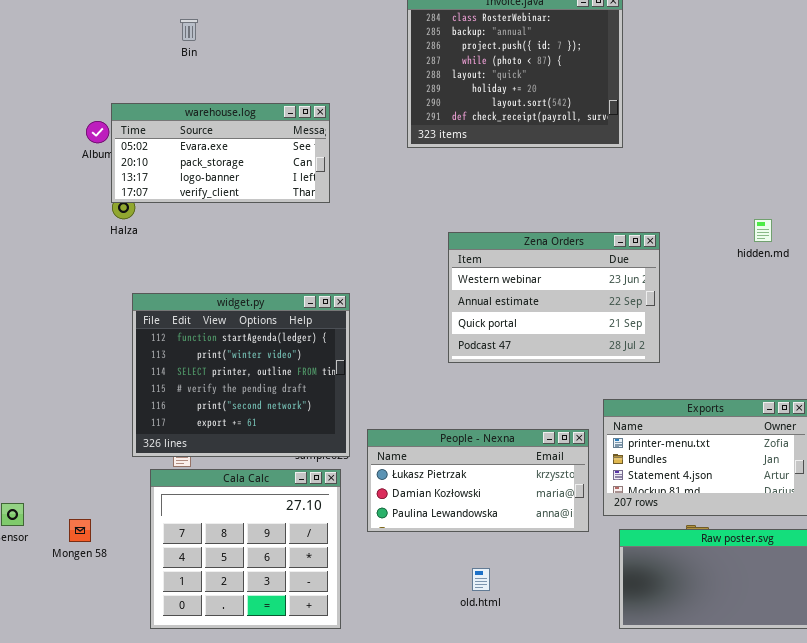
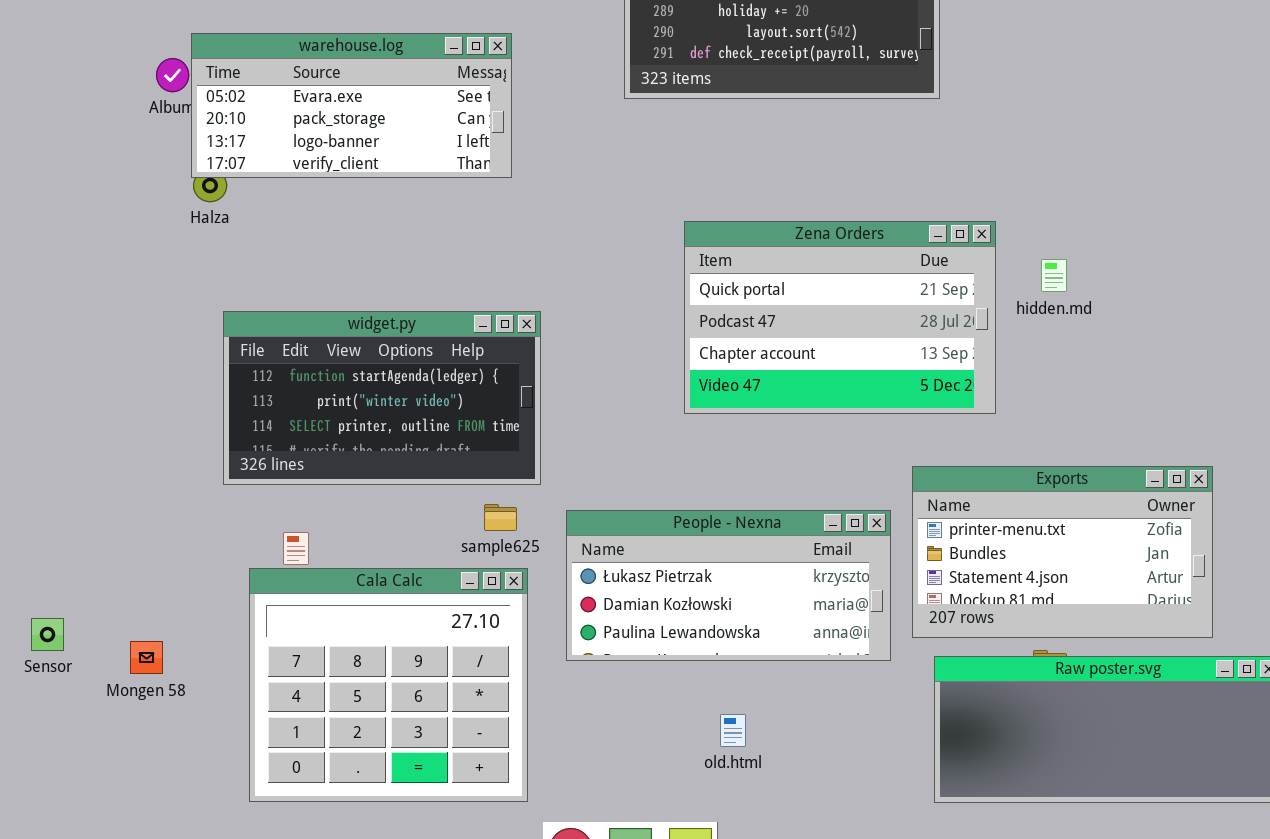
hidden.md: [754,219,772,242] -> [1041,259,1067,292], moved
Zena Orders: [448,232,660,363] -> [684,221,996,414], scrolled down 2 rows
widget.py: [132,293,350,457] -> [223,311,541,485], resized

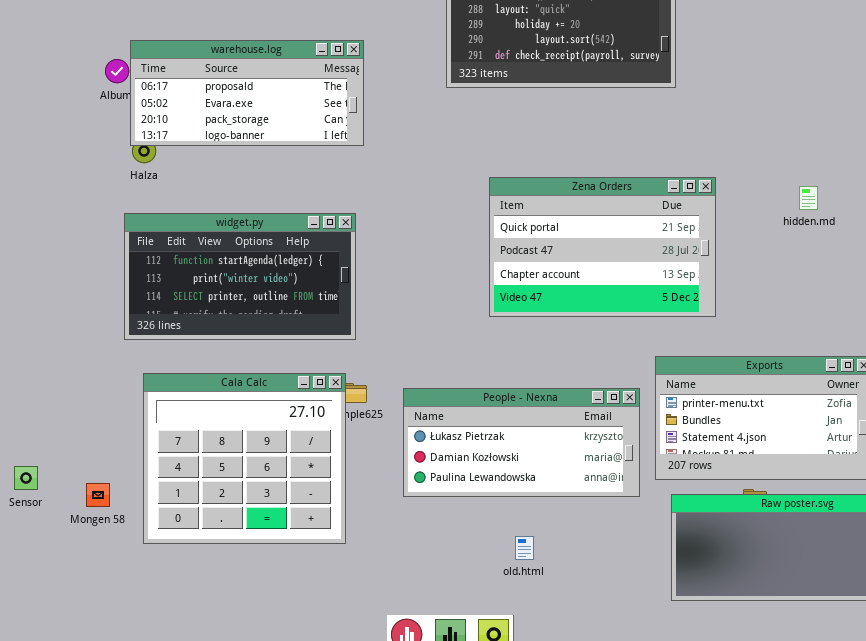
warehouse.log: [191,33,512,178] -> [130,40,364,146], scrolled up 1 row
hidden.md: [1041,259,1067,292] -> [799,186,818,210], moved
widget.py: [223,311,541,485] -> [124,213,356,340], moved
Cala Calc: [249,568,528,802] -> [143,373,346,544], moved

